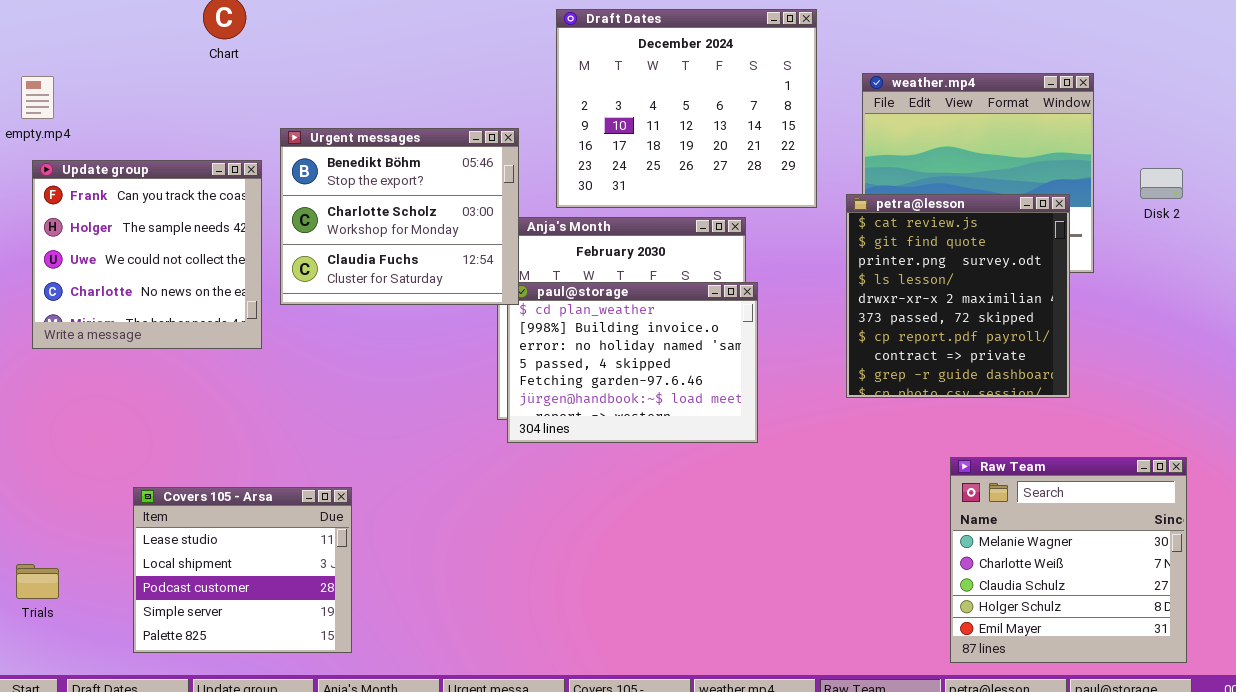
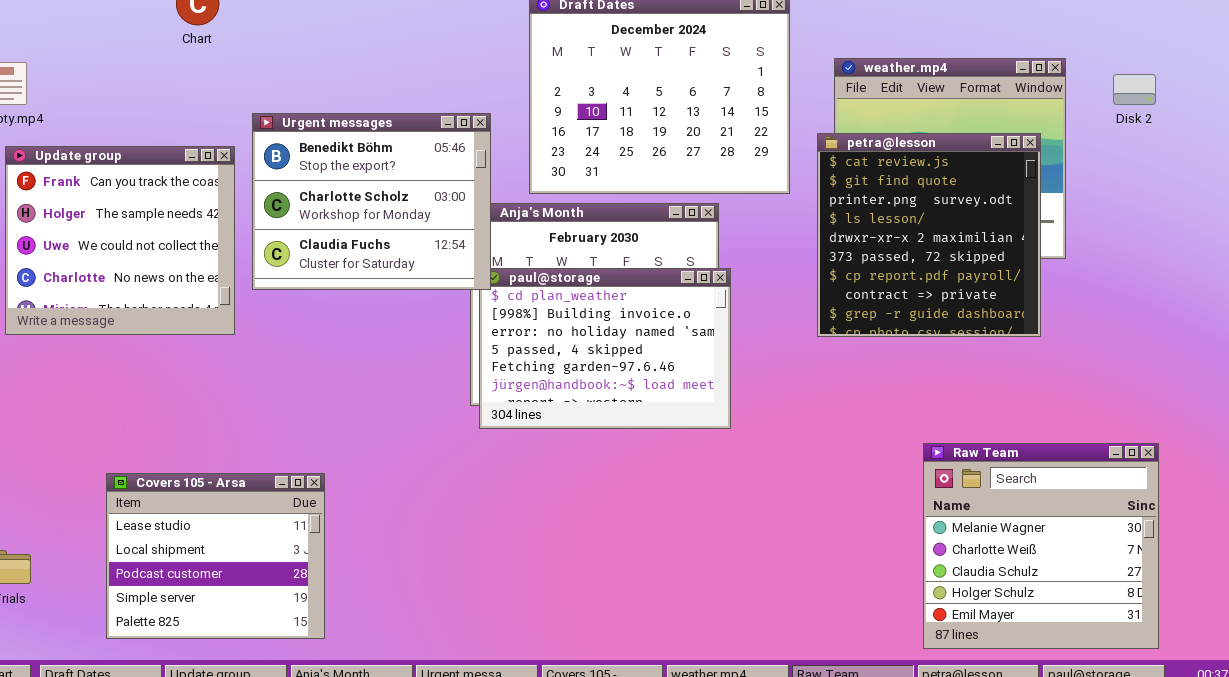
Disk 2: [1140,168,1183,199] -> [1113,74,1156,105], moved
petra@lesson: [846,194,1070,398] -> [817,133,1041,337], moved

